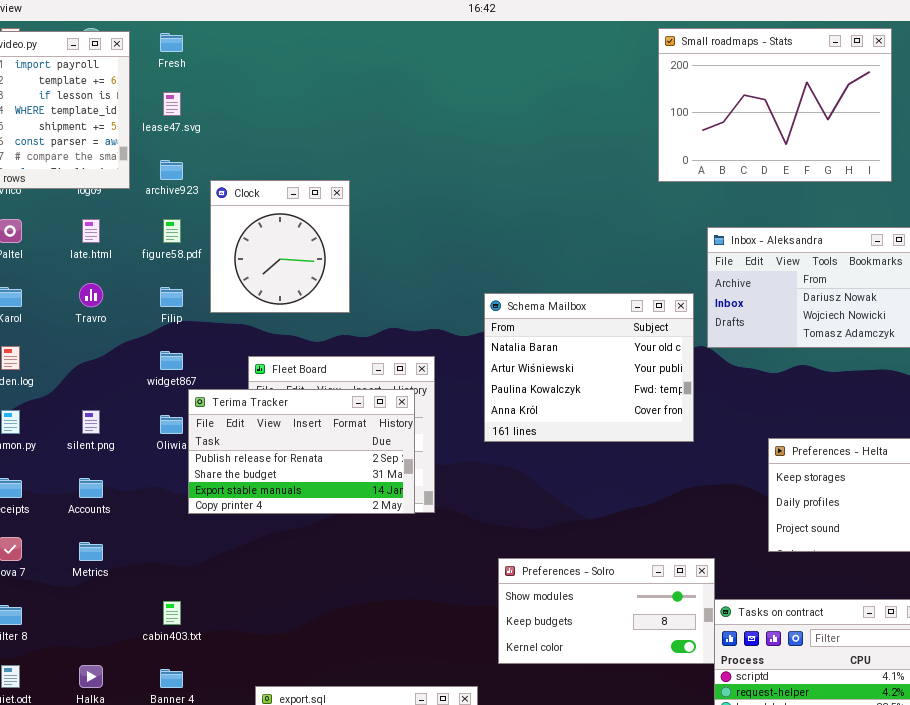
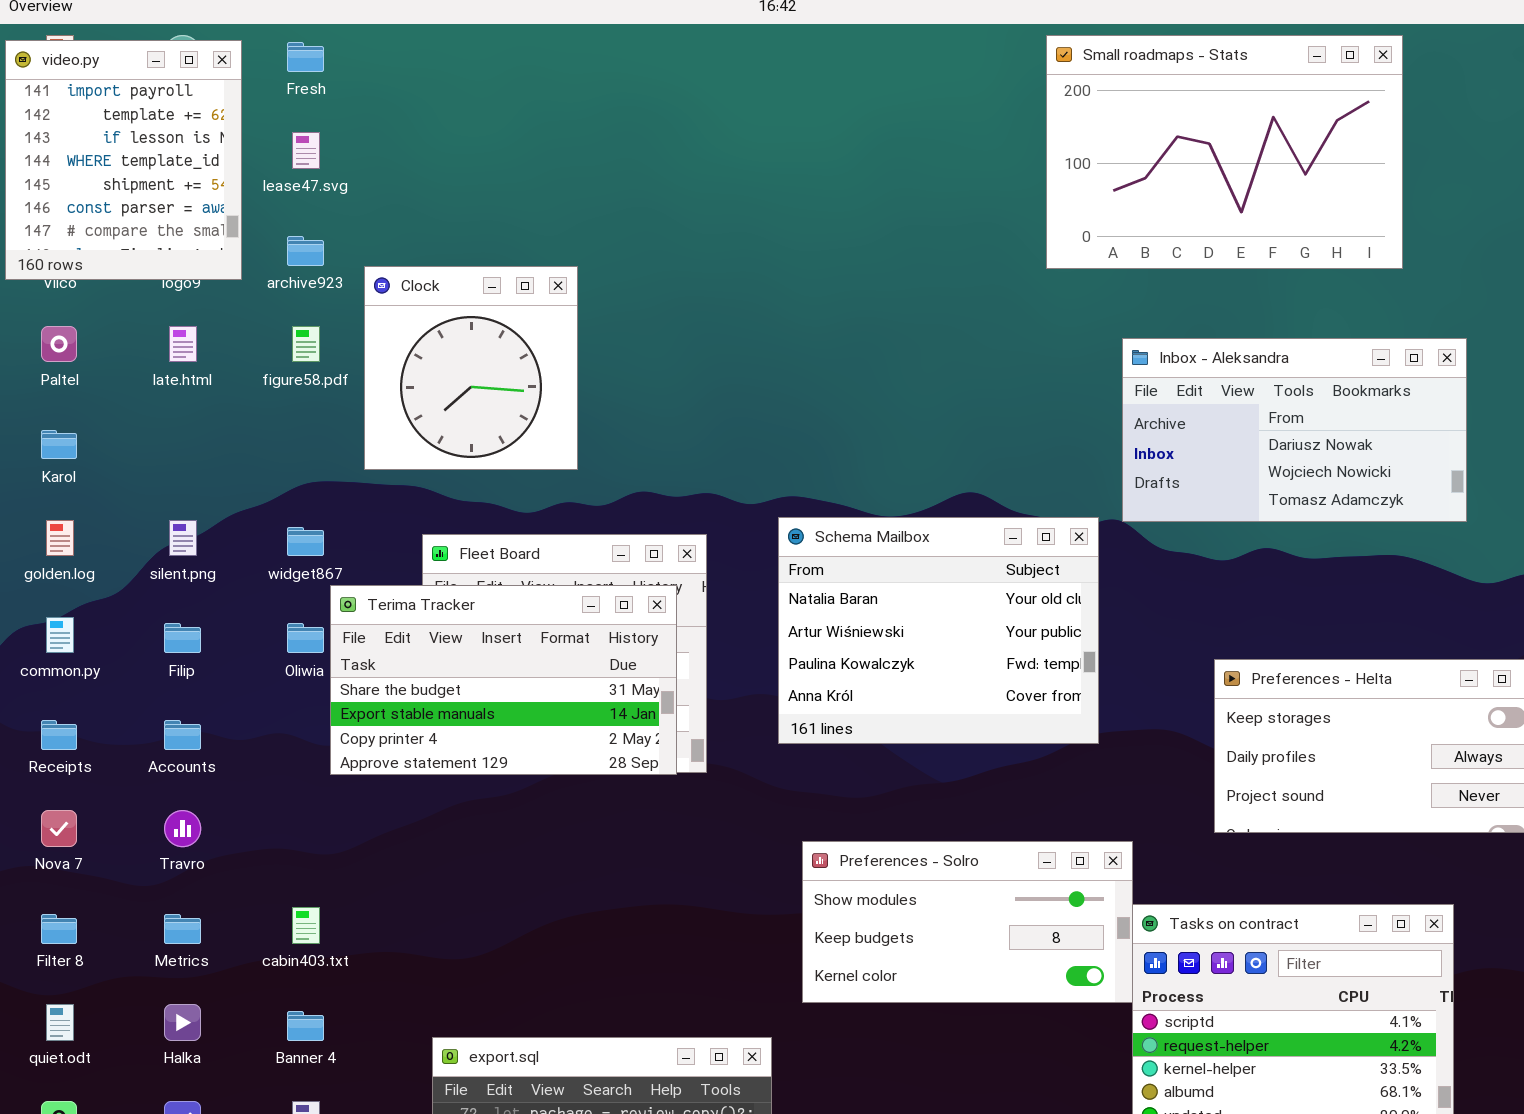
Travro: [79,283,103,307] -> [164,810,201,847], moved
Filip: [160,287,183,307] -> [164,623,201,653], moved
Schema Mailbox: [484,293,694,442] -> [778,517,1099,744], moved
Terima Tracker: [188,389,415,514] -> [330,585,677,775], scrolled down 1 row
silent.png: [82,410,100,434] -> [169,520,197,556], moved
Metrics: [79,542,103,561] -> [164,914,201,944], moved

